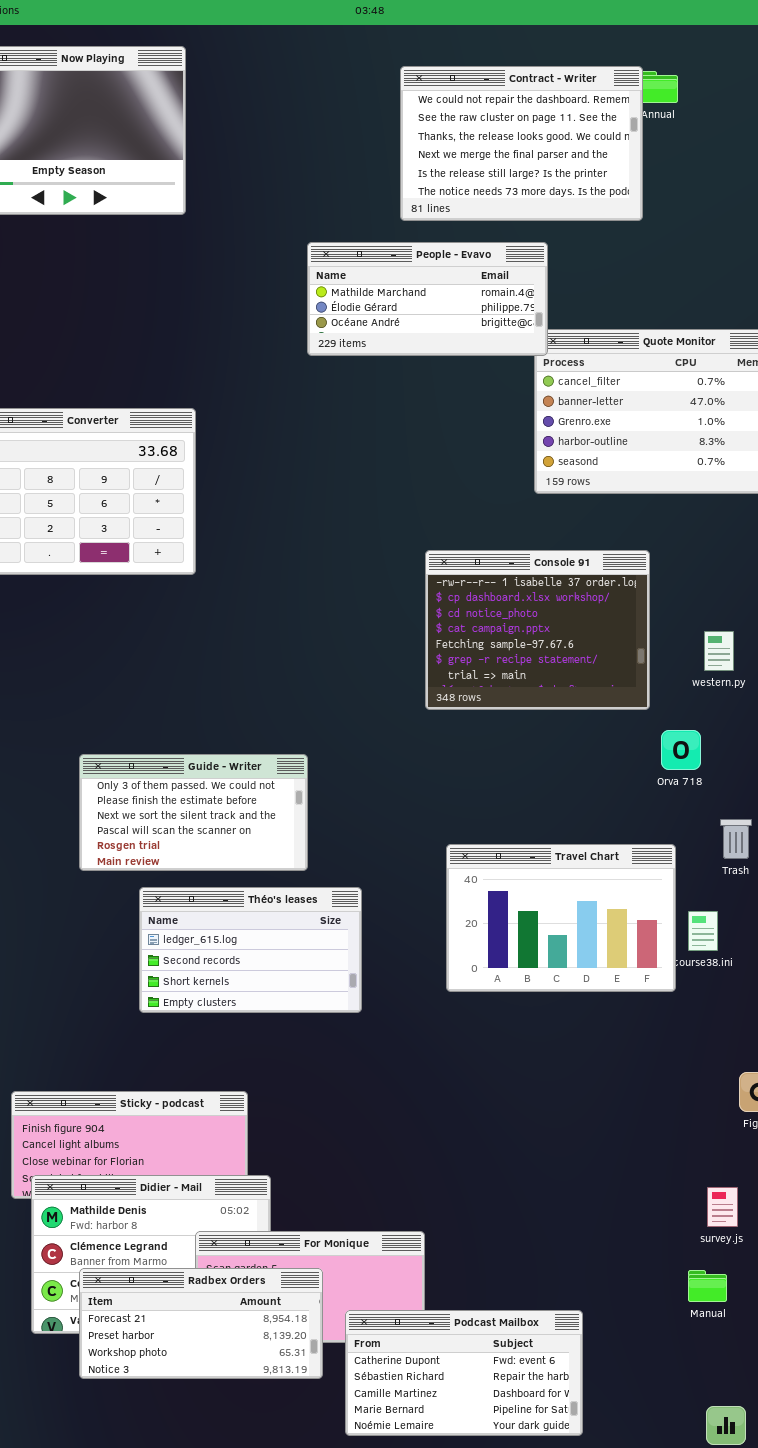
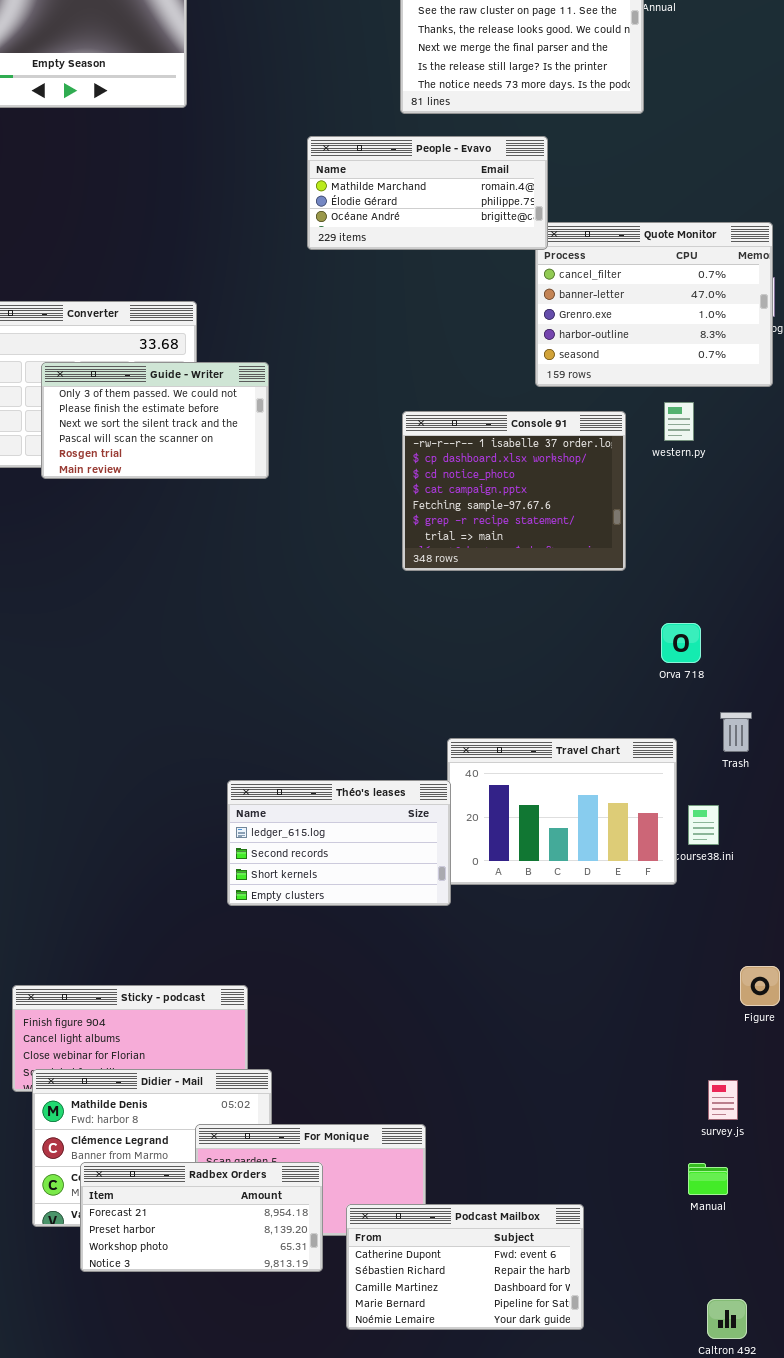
Console 91: [425,550,650,710] -> [402,411,626,571], moved
western.py: [704,631,734,671] -> [664,402,694,441], moved
Guide - Writer: [79,754,308,871] -> [41,362,269,479], moved
Théo's leases: [139,887,362,1013] -> [227,780,451,906], moved

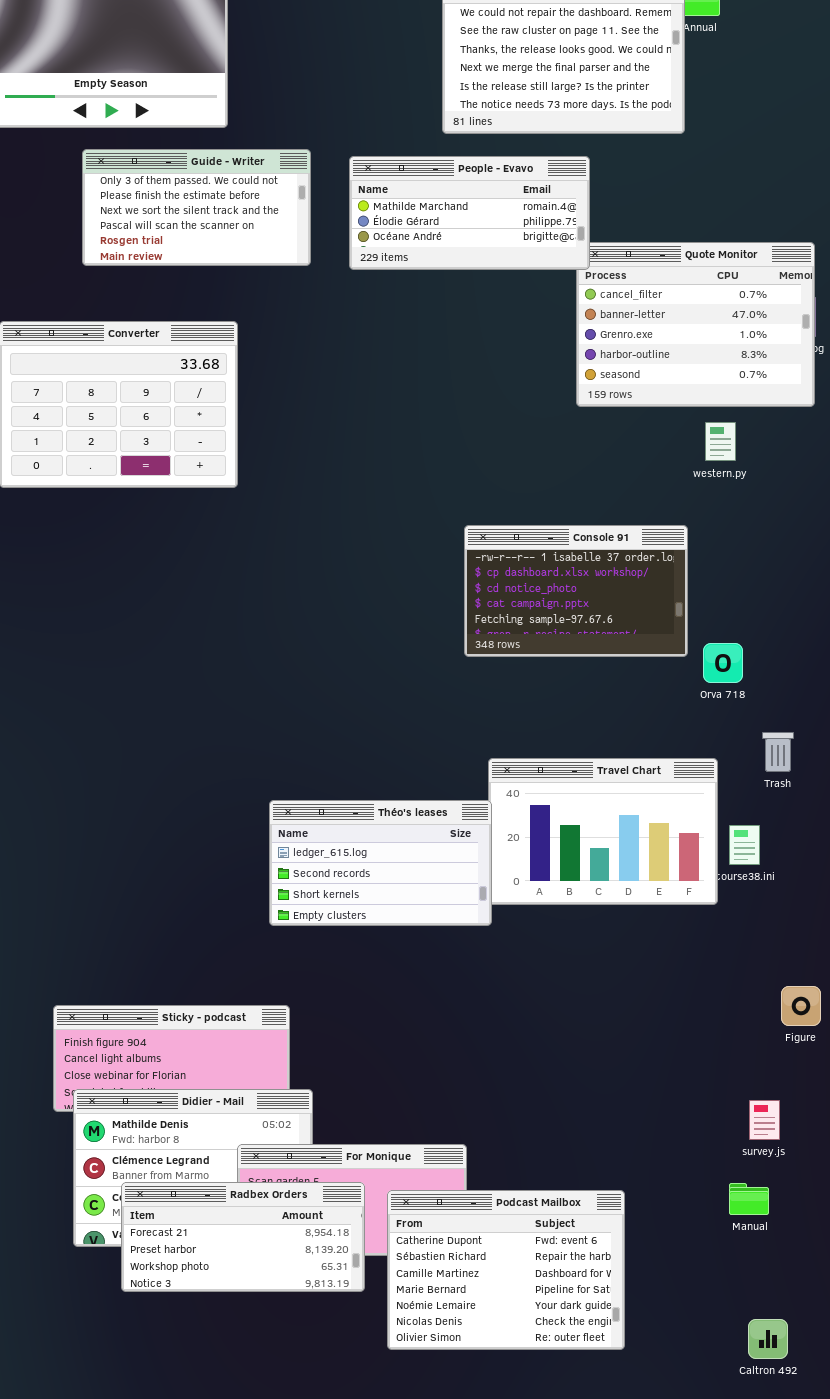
Guide - Writer: [41,362,269,479] -> [82,149,311,266], moved
Console 91: [402,411,626,571] -> [464,525,688,657], moved, resized
Podcast Mailbox: [346,1204,584,1330] -> [387,1190,625,1350], resized

